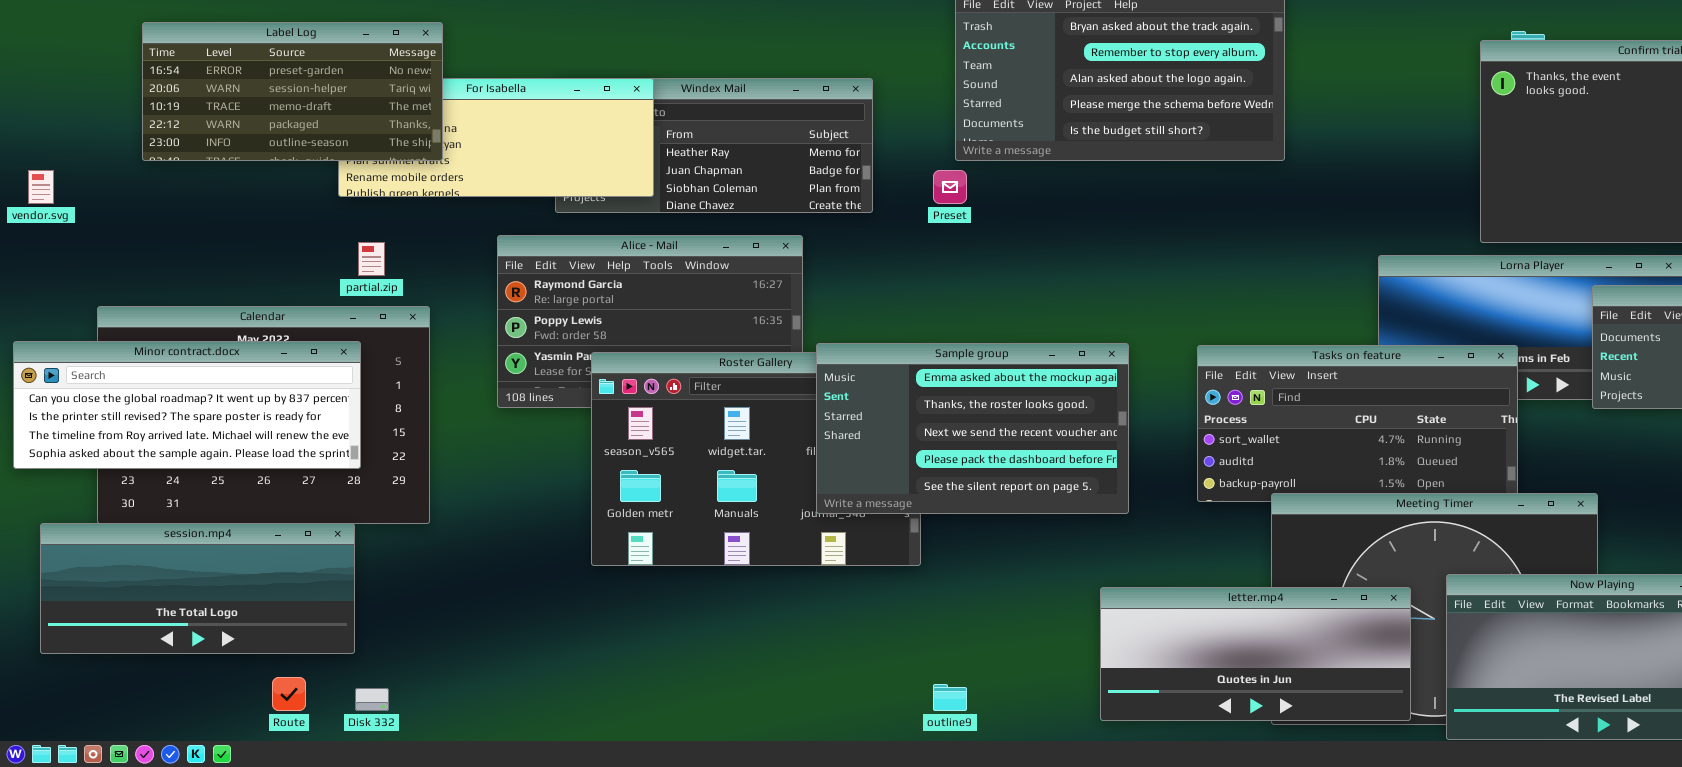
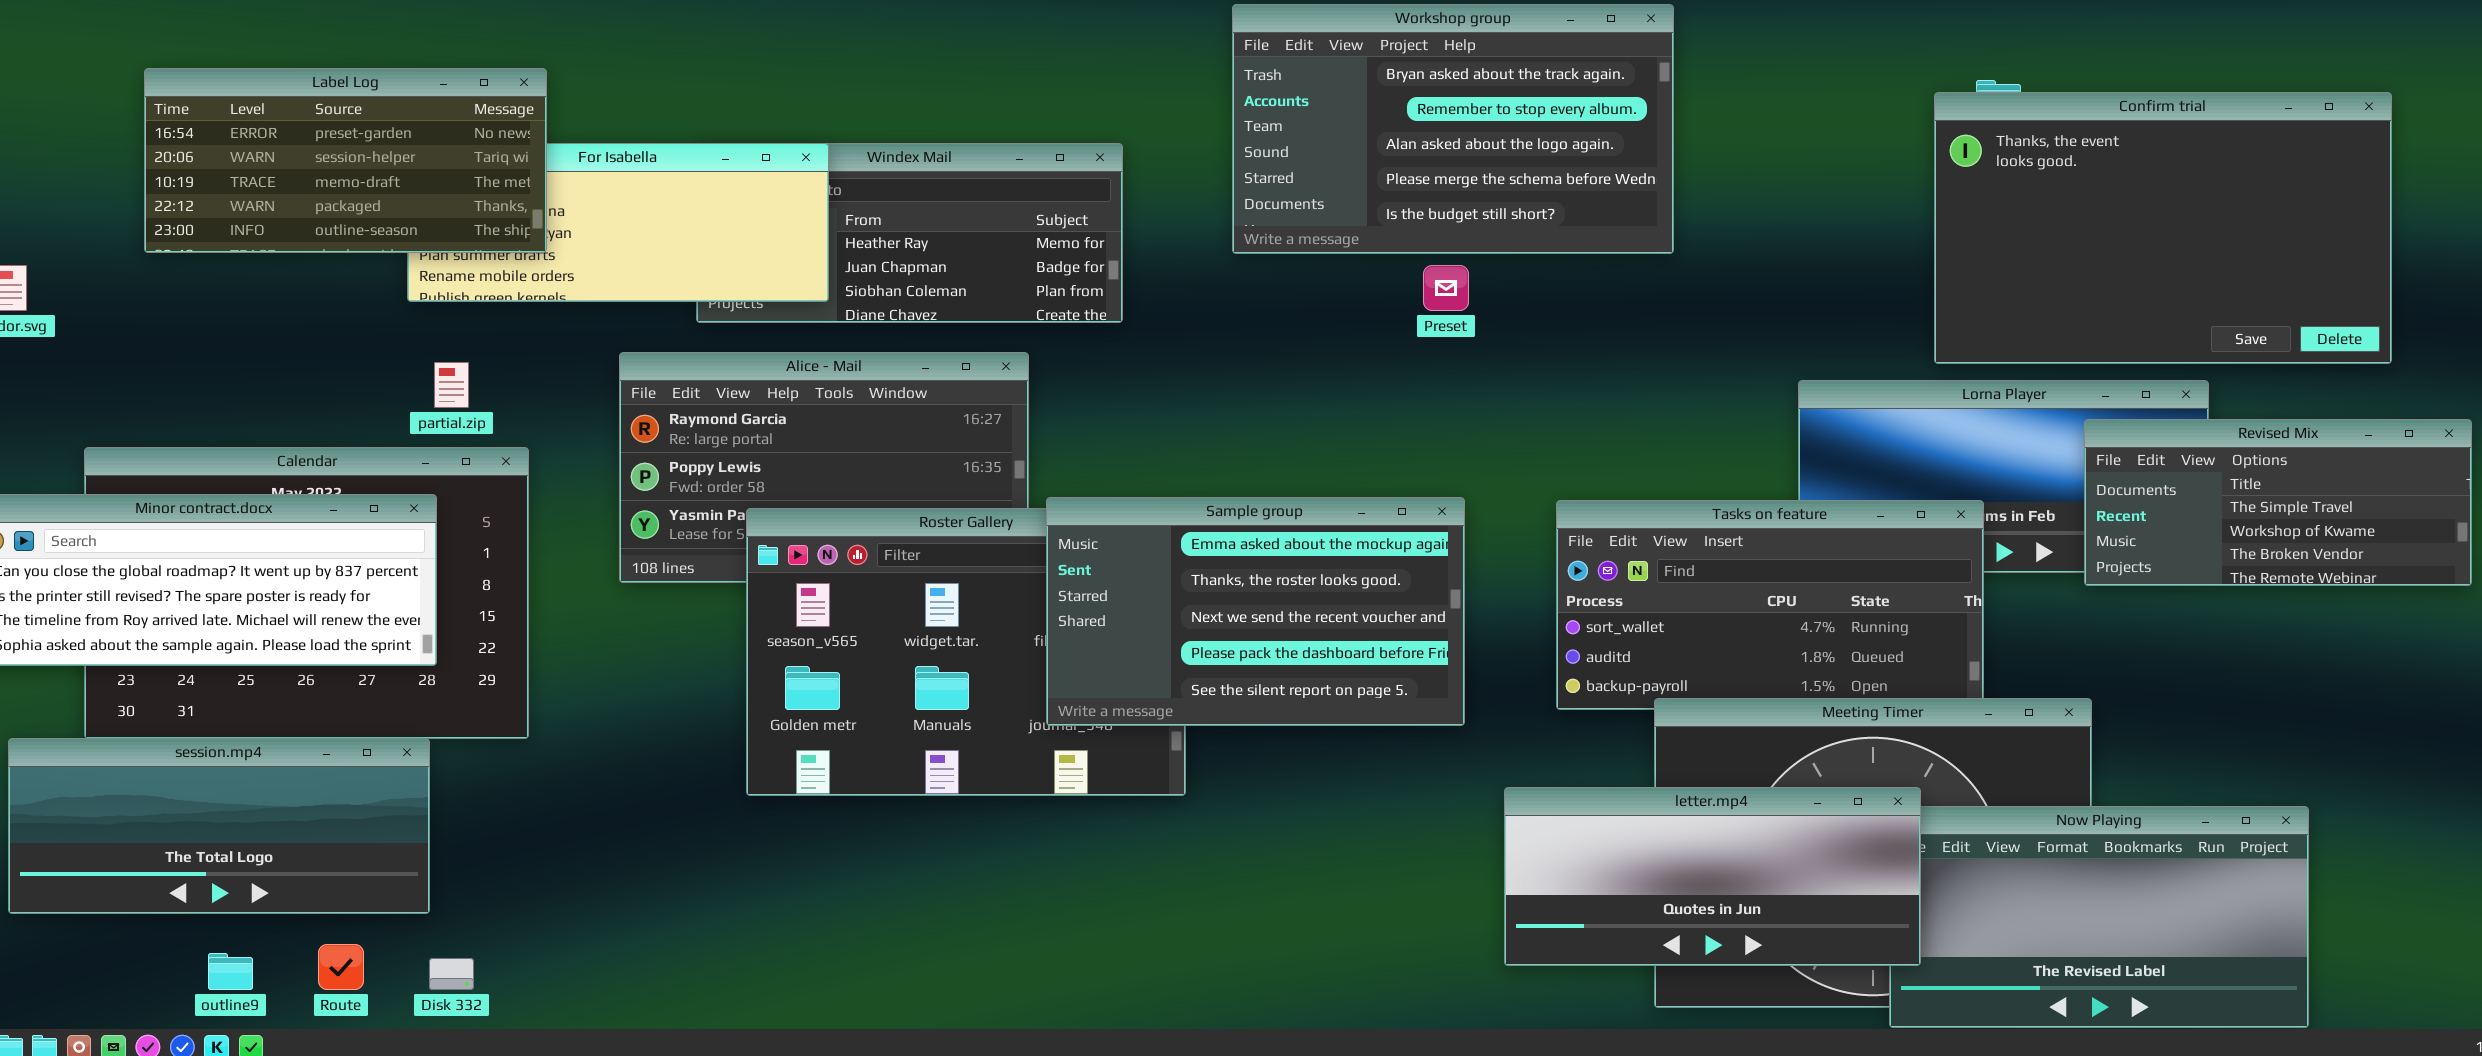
Preset: [933,170,967,204] -> [1423,265,1469,311], moved
letter.mp4: [1100,587,1411,721] -> [1504,787,1921,966], moved
outline9: [933,684,967,711] -> [208,953,253,990], moved

